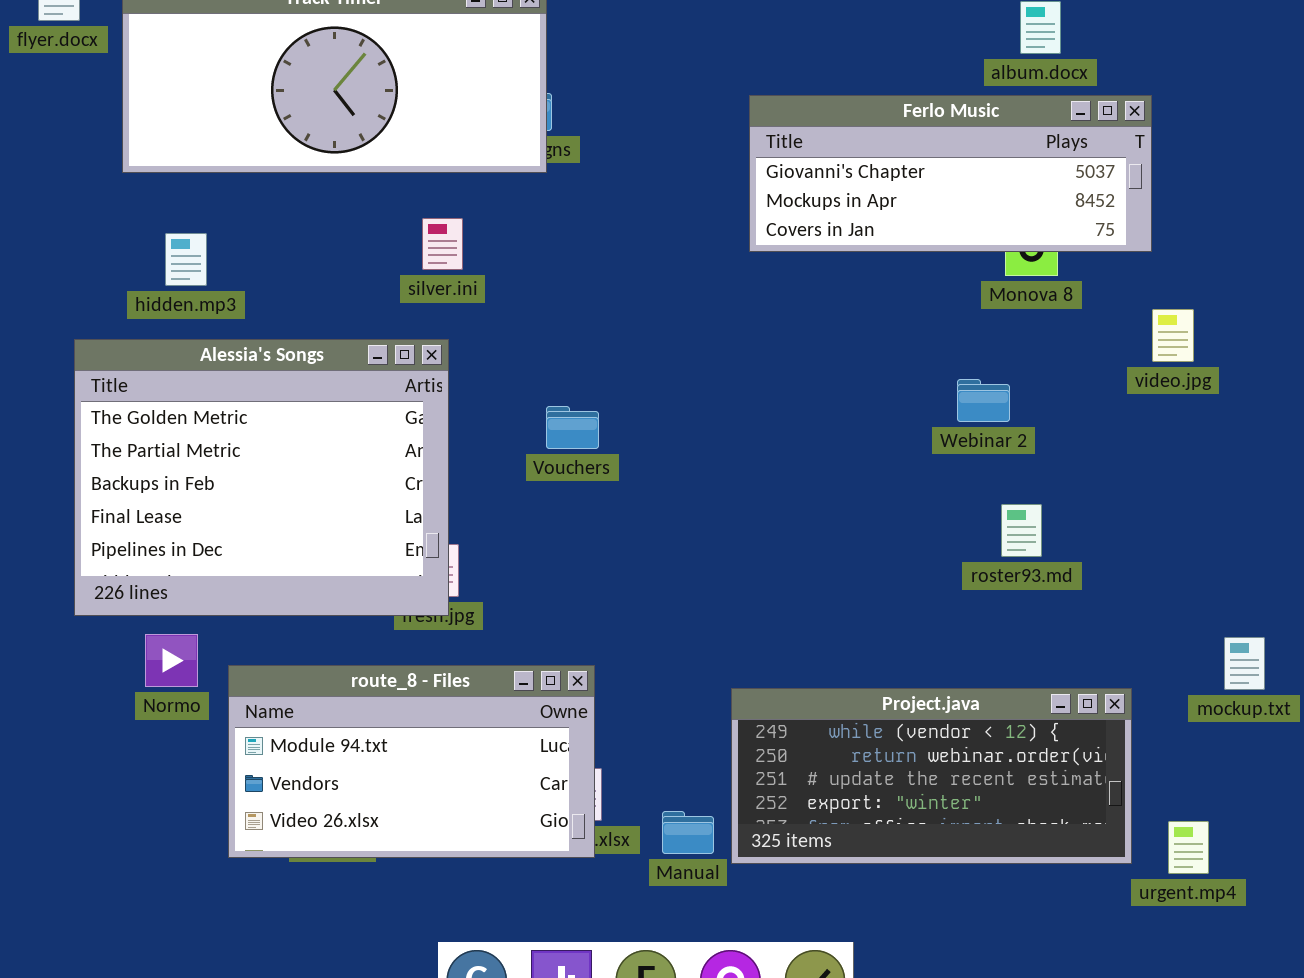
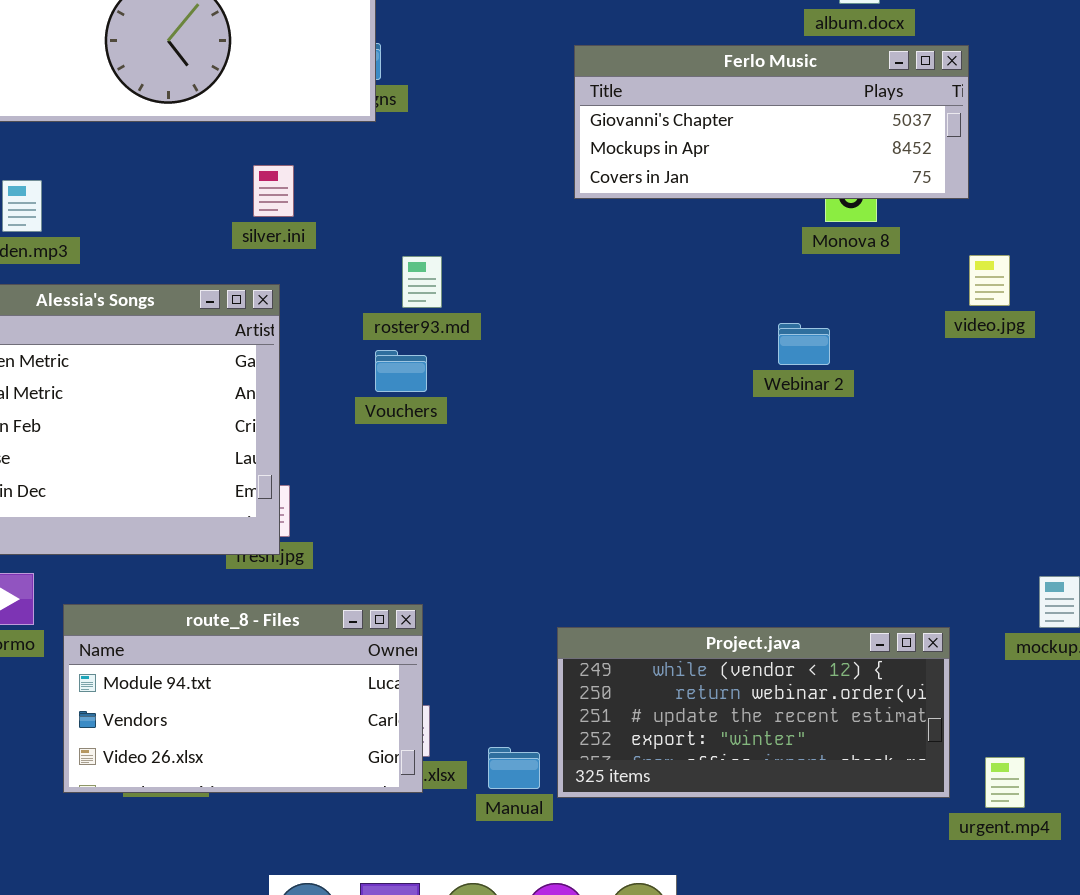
roster93.md: [1001,504,1042,557] -> [402,256,442,308], moved

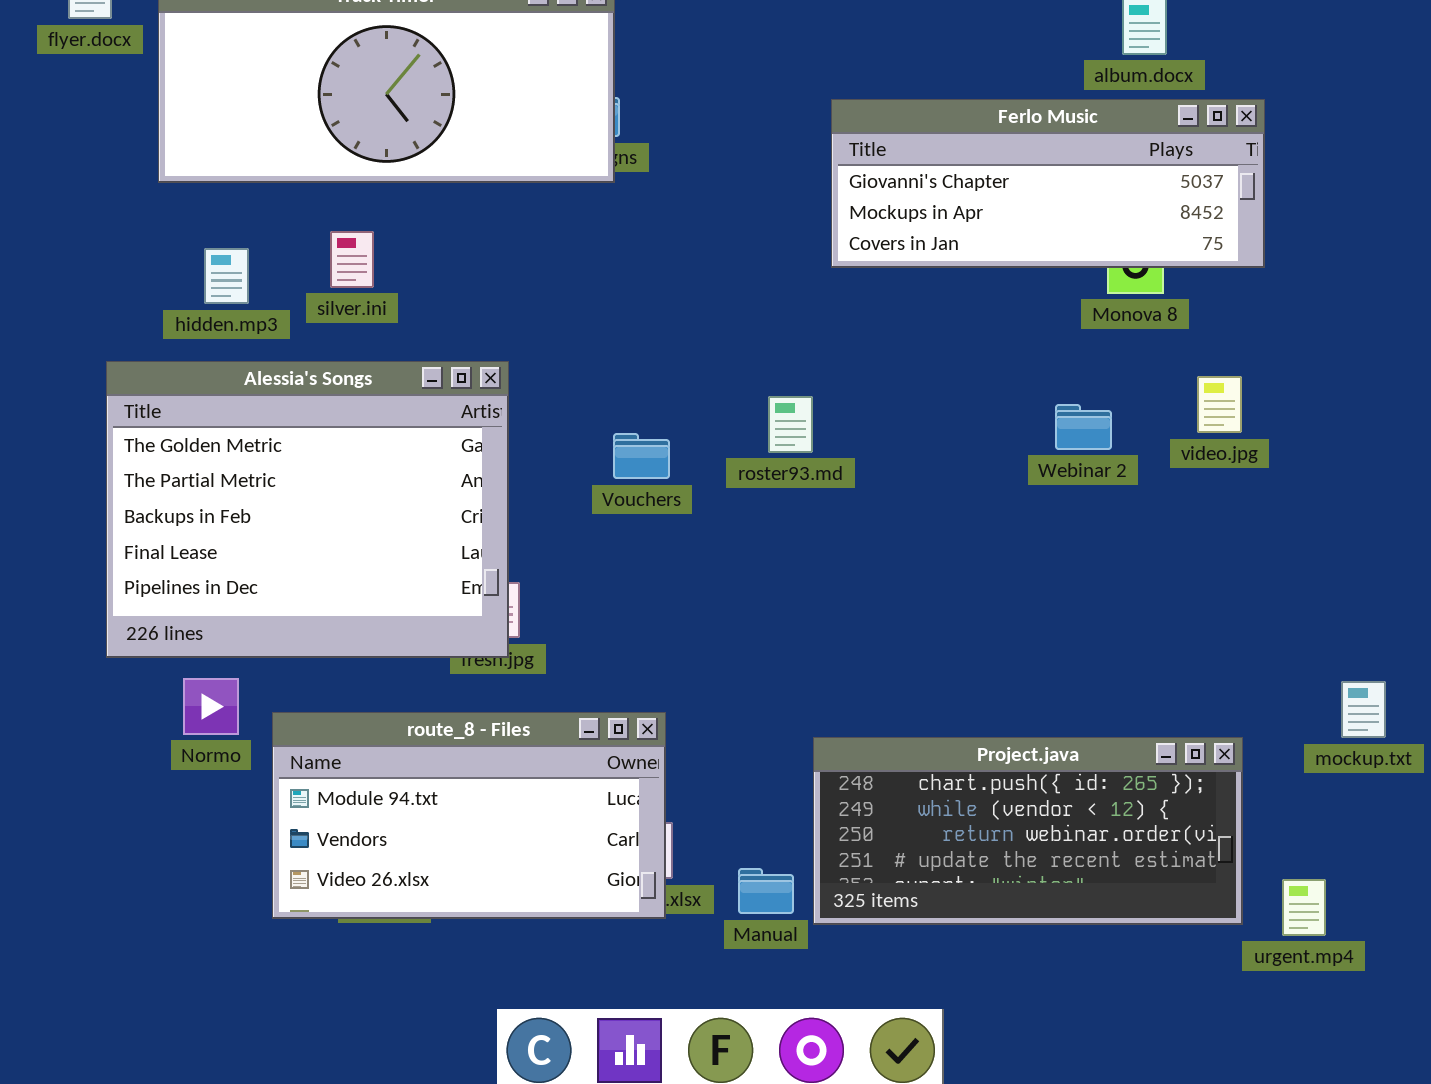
silver.ini: [253,165,294,217] -> [330,231,374,288], moved
video.jpg: [969,255,1010,306] -> [1197,376,1242,433], moved
roster93.md: [402,256,442,308] -> [768,396,813,453], moved
Project.java: [557,627,950,798] -> [813,737,1243,925], scrolled up 1 row

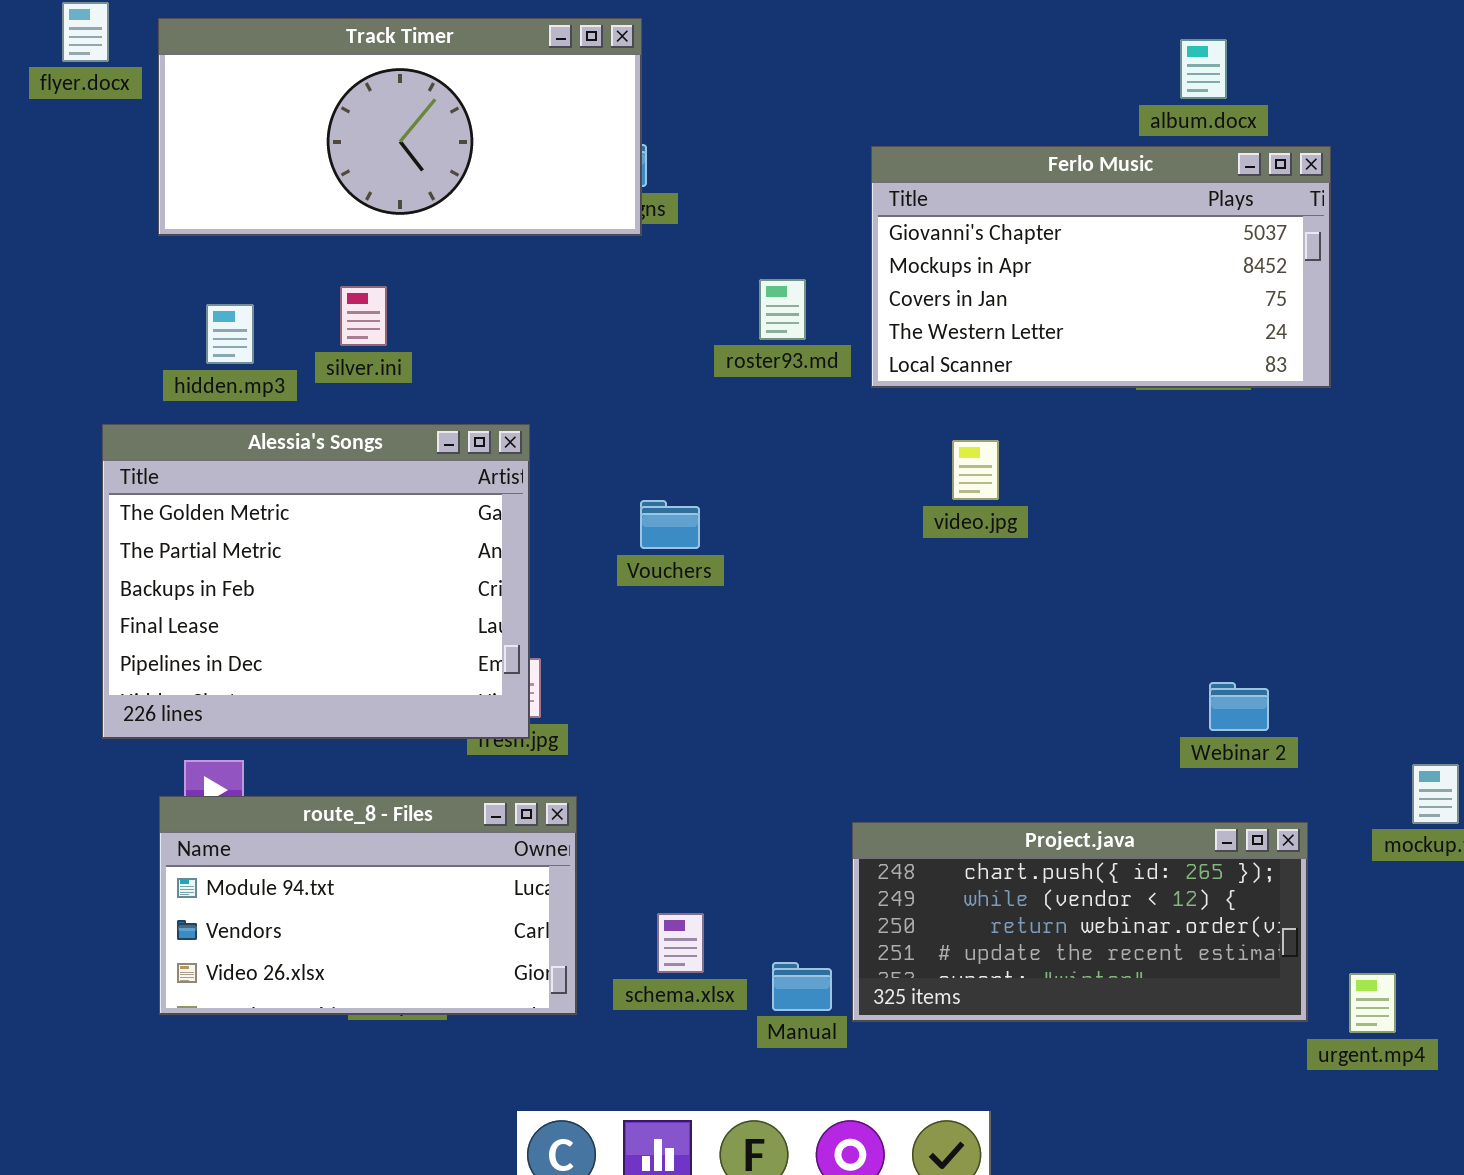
Ferlo Music: [831,99,1265,268] -> [871,146,1331,388], resized
video.jpg: [1197,376,1242,433] -> [952,440,999,500], moved
roster93.md: [768,396,813,453] -> [759,279,806,340], moved
Webinar 2: [1055,404,1112,450] -> [1209,682,1269,731], moved
route_8 - Files: [272,712,666,919] -> [159,796,577,1015], moved

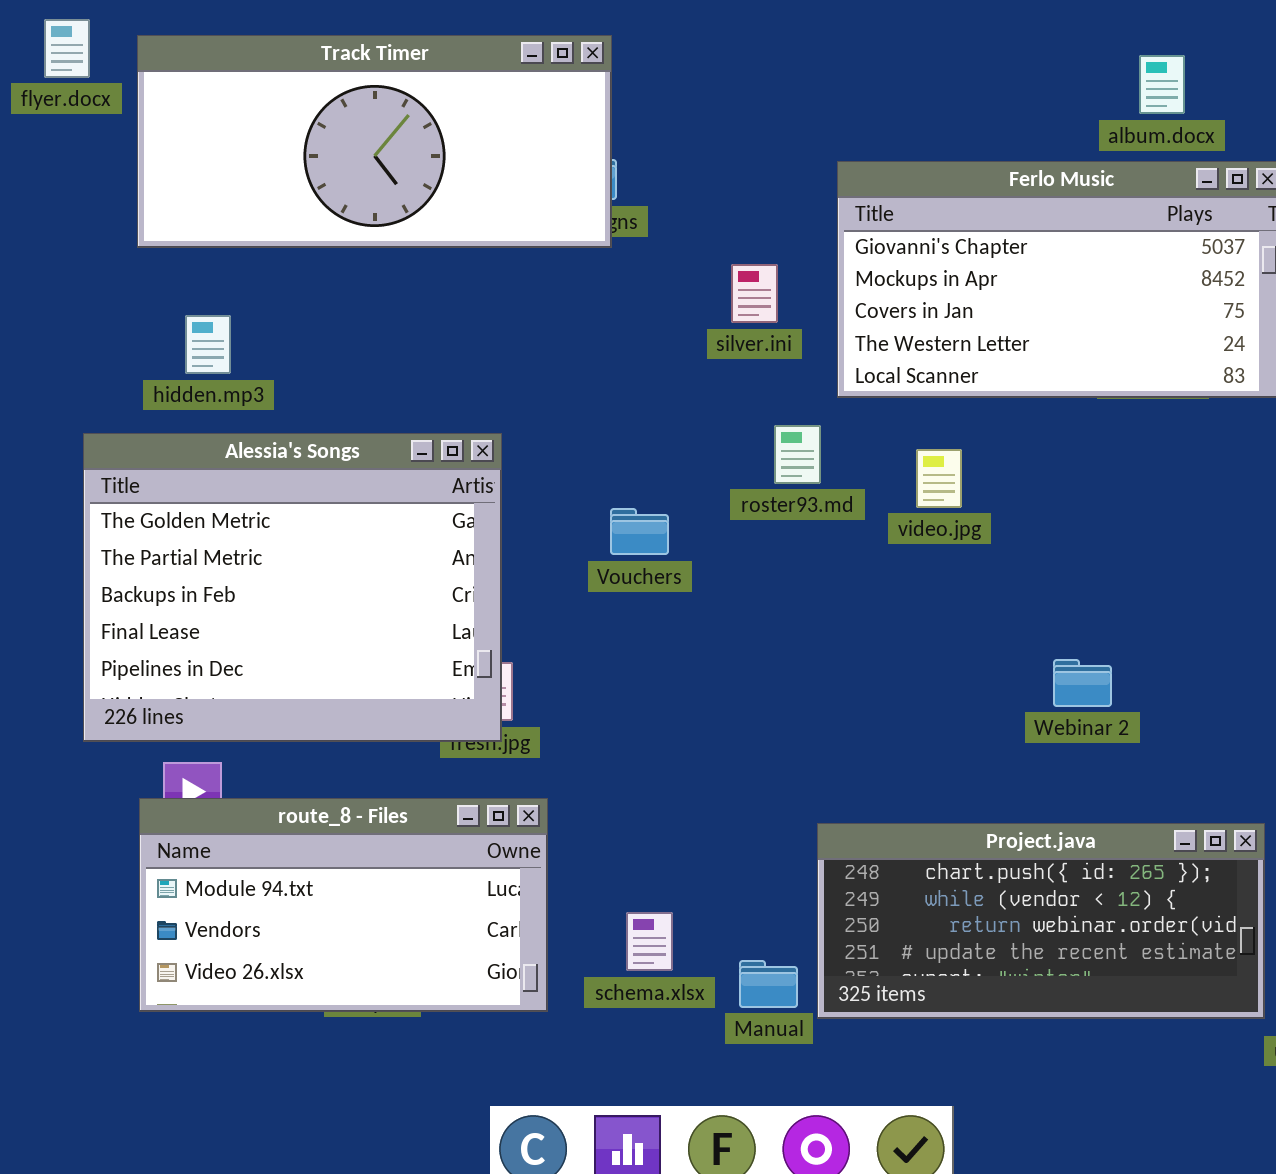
roster93.md: [759,279,806,340] -> [774,425,821,484], moved
silver.ini: [340,286,387,346] -> [731,264,778,323], moved
Webinar 2: [1209,682,1269,731] -> [1053,659,1112,707], moved

